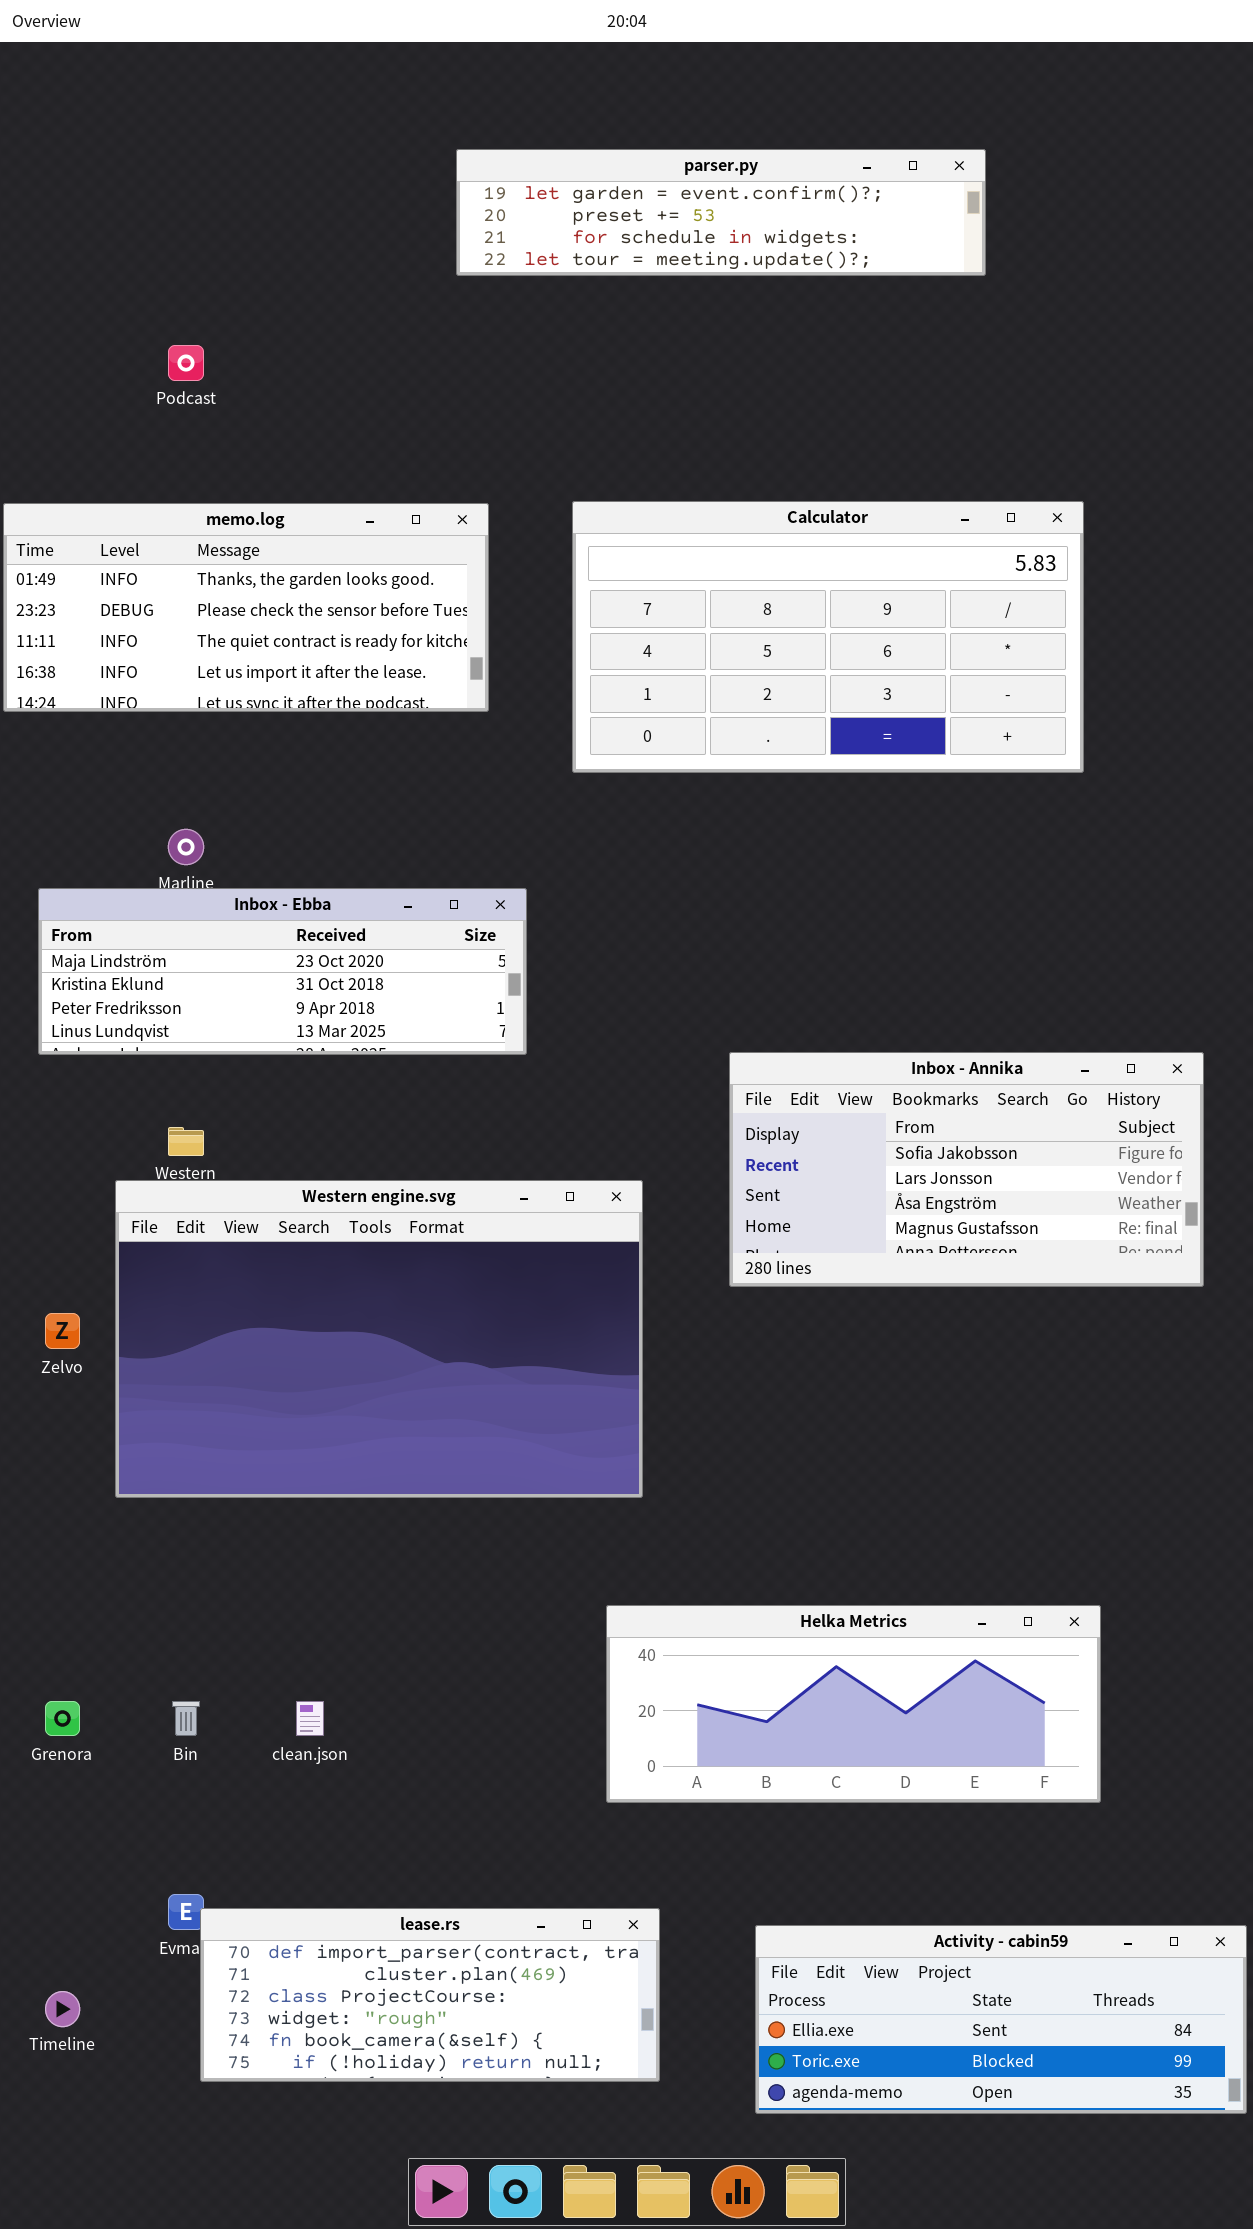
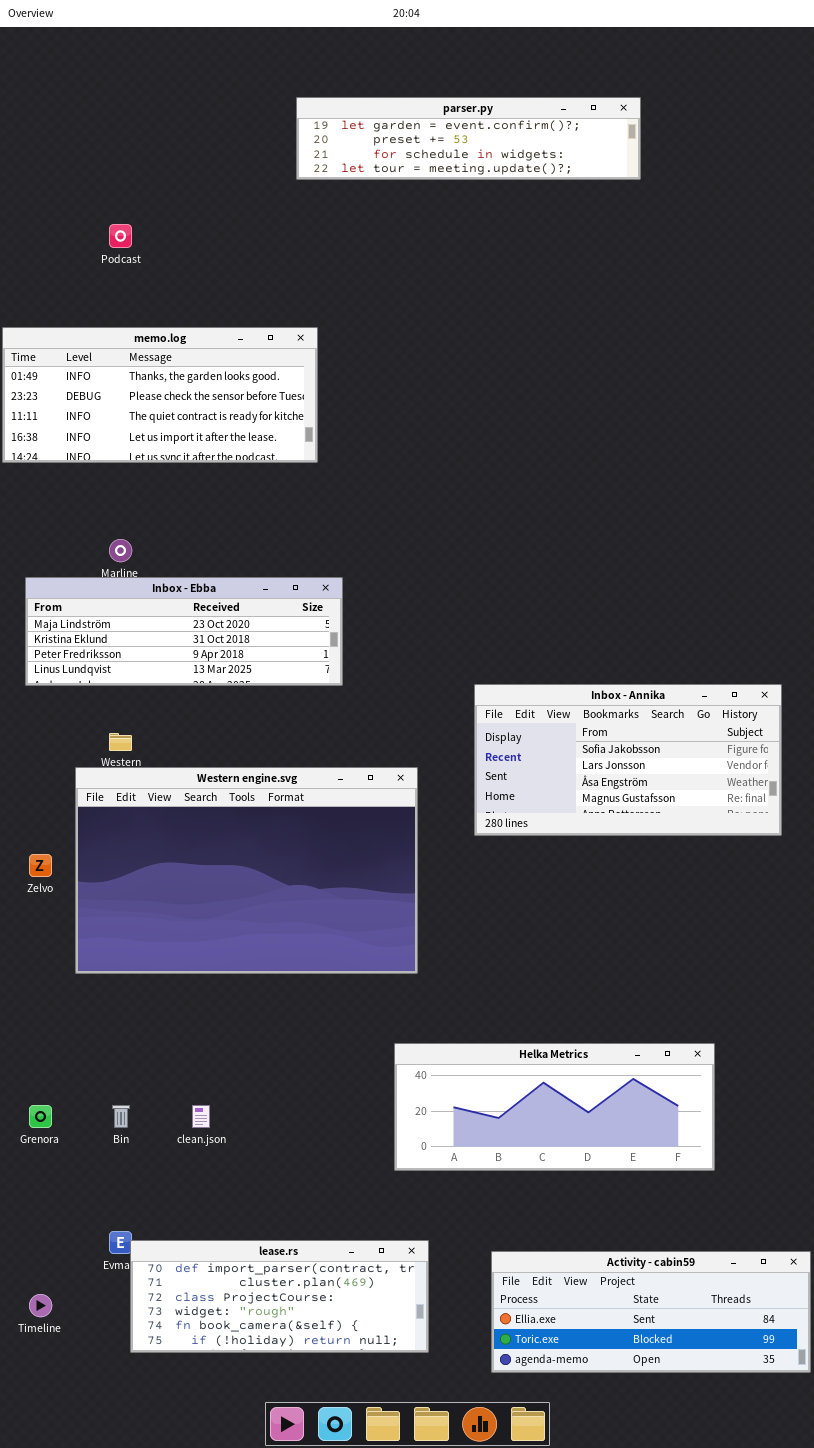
Calculator: [572,501,1084,773] -> none, closed

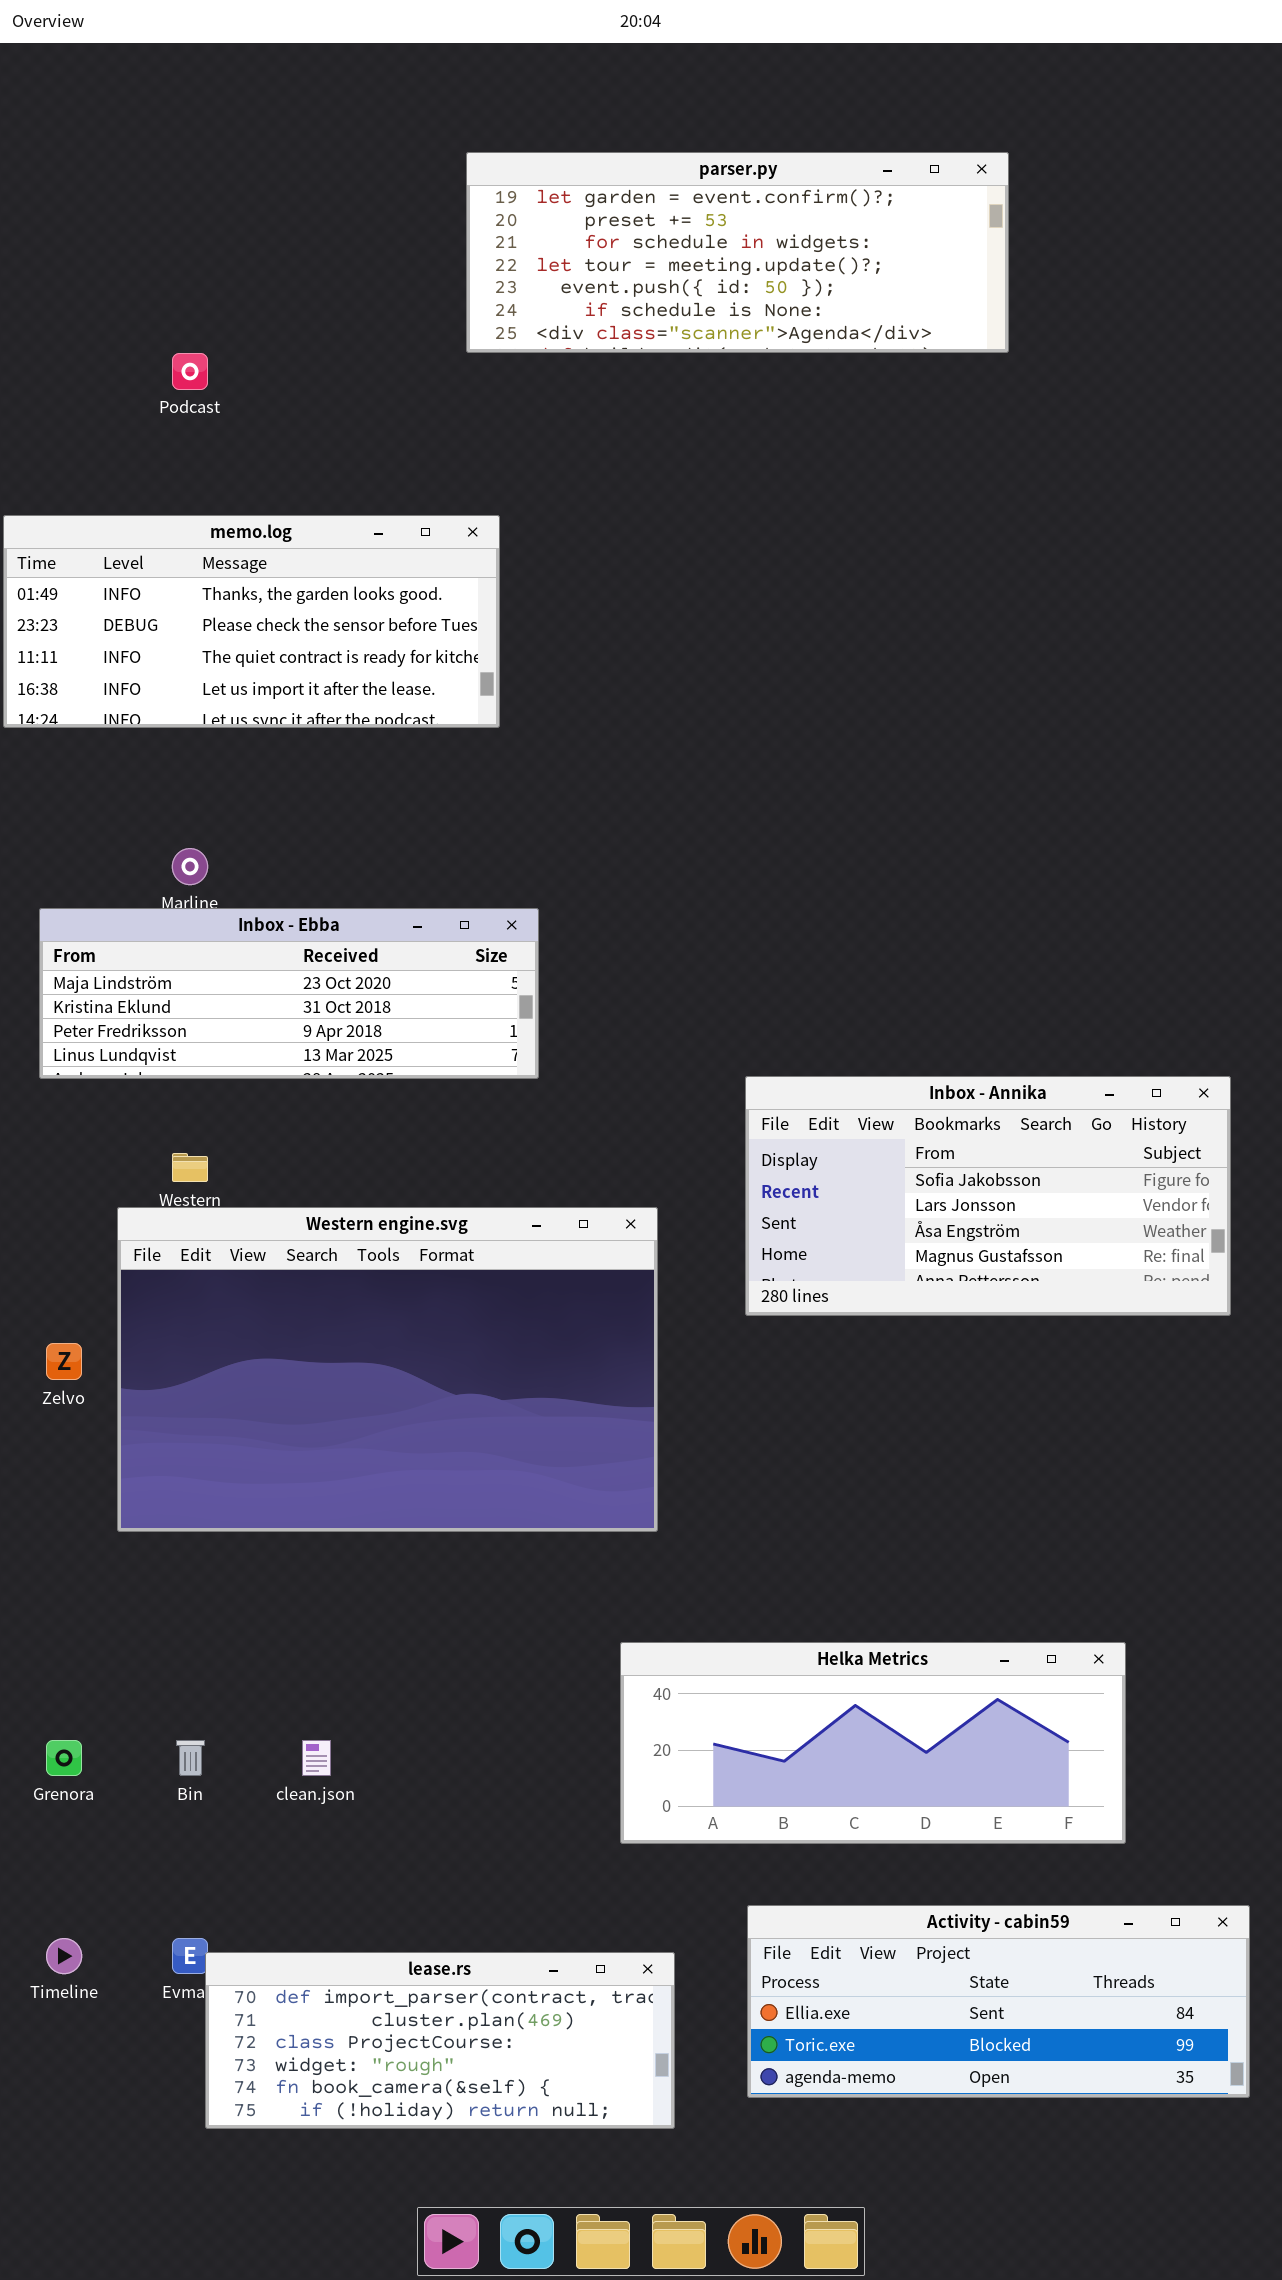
parser.py: [296,97,641,180] -> [466,152,1009,353], resized
Activity - cabin59: [491,1251,811,1373] -> [747,1905,1250,2098], moved
Timeline: [29,1294,52,1317] -> [46,1938,82,1974], moved

